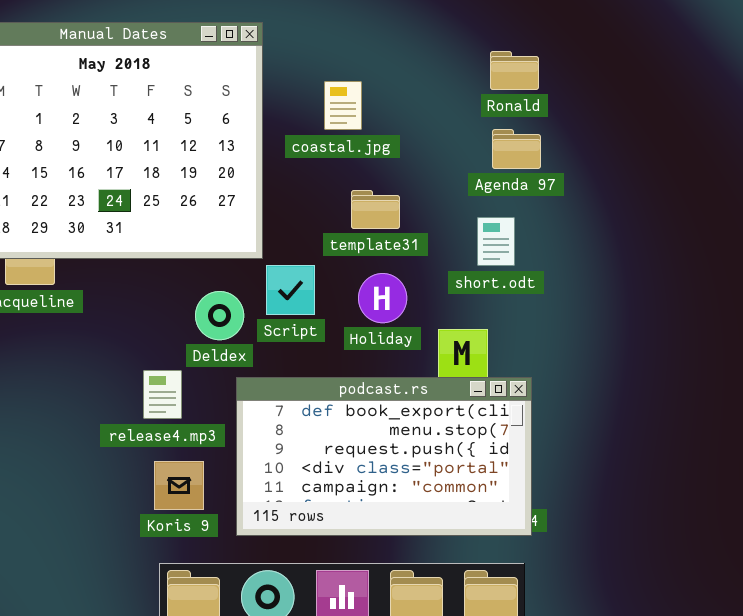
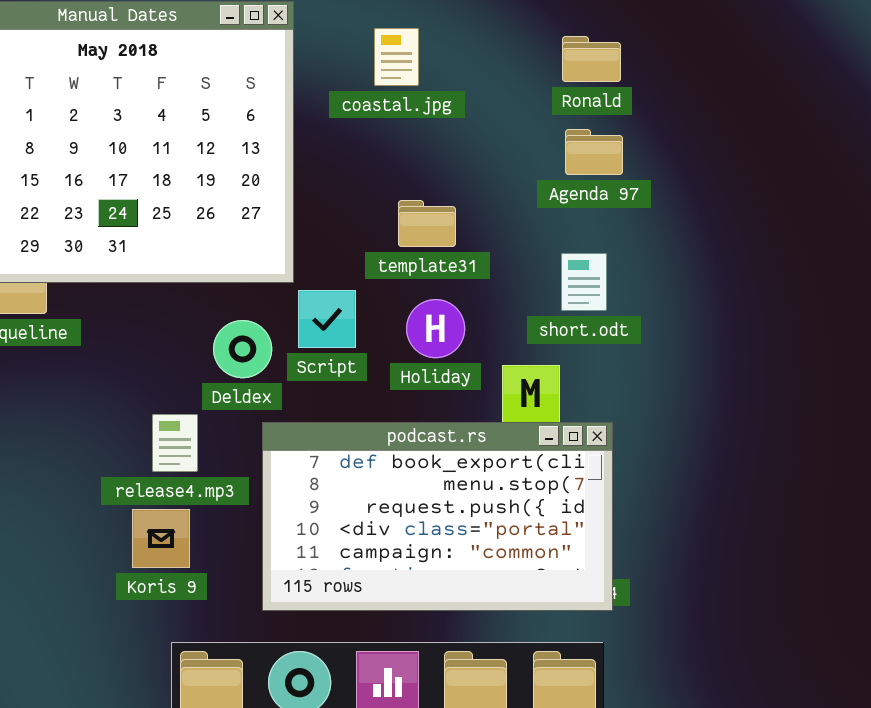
coastal.jpg: [324,81,362,130] -> [374,28,419,86], moved
short.odt: [477,217,515,266] -> [561,253,607,311], moved
Koris 9: [154,461,204,510] -> [132,509,190,568], moved

